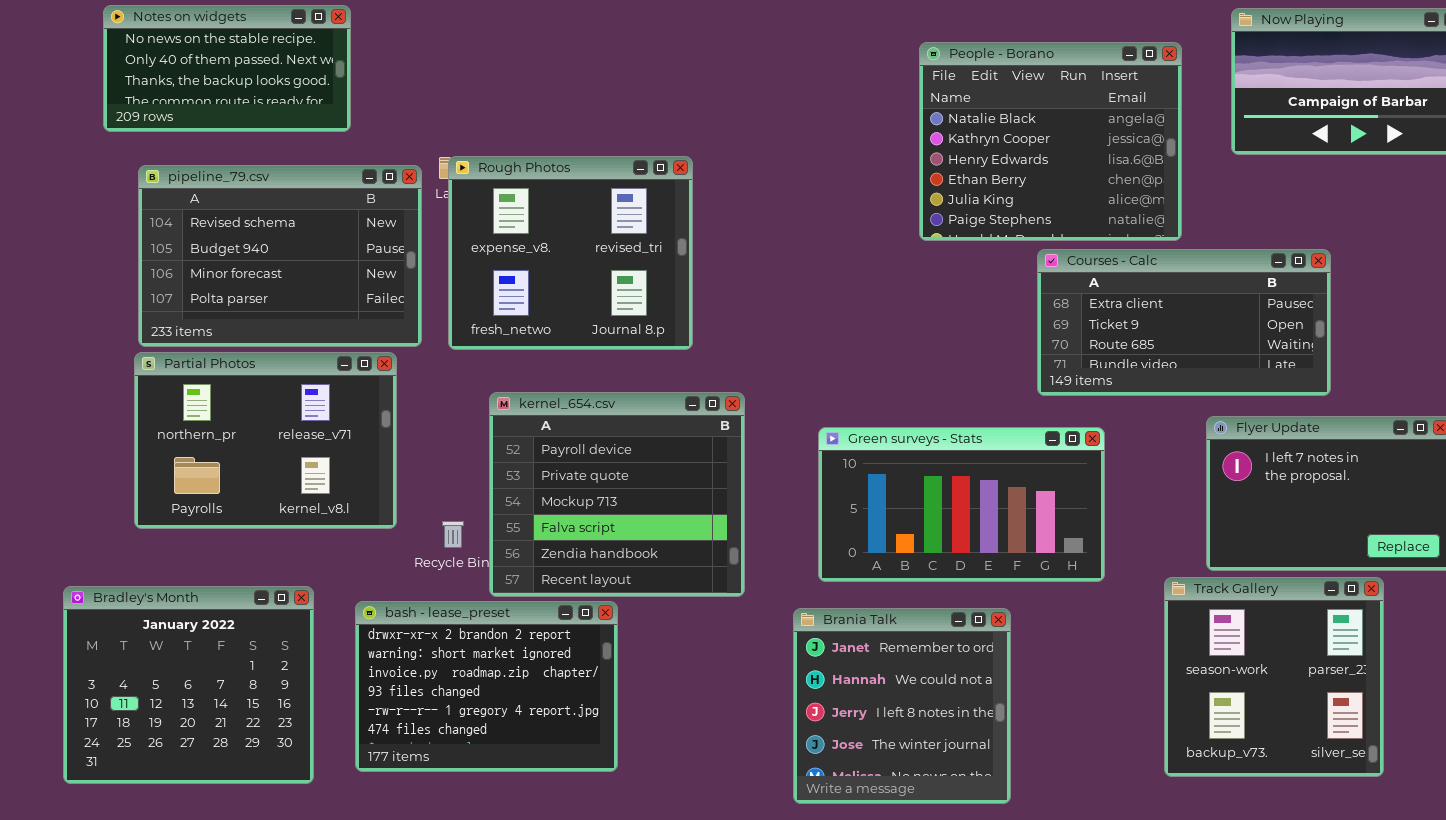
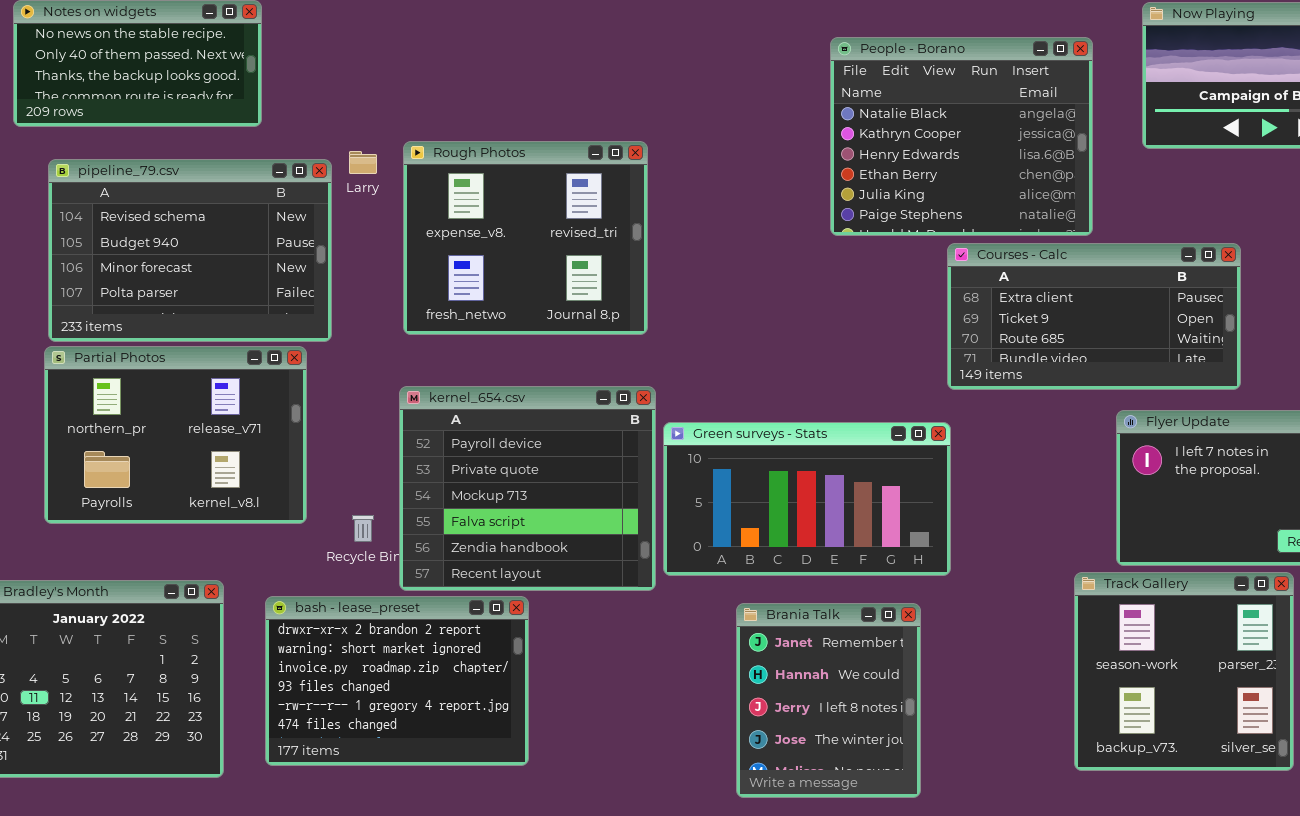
Rough Photos: [448,156,693,350] -> [403,141,648,335], moved
Green surveys - Stats: [818,427,1105,582] -> [663,422,951,576], moved
Brania Talk: [793,608,1011,804] -> [736,603,921,798], resized

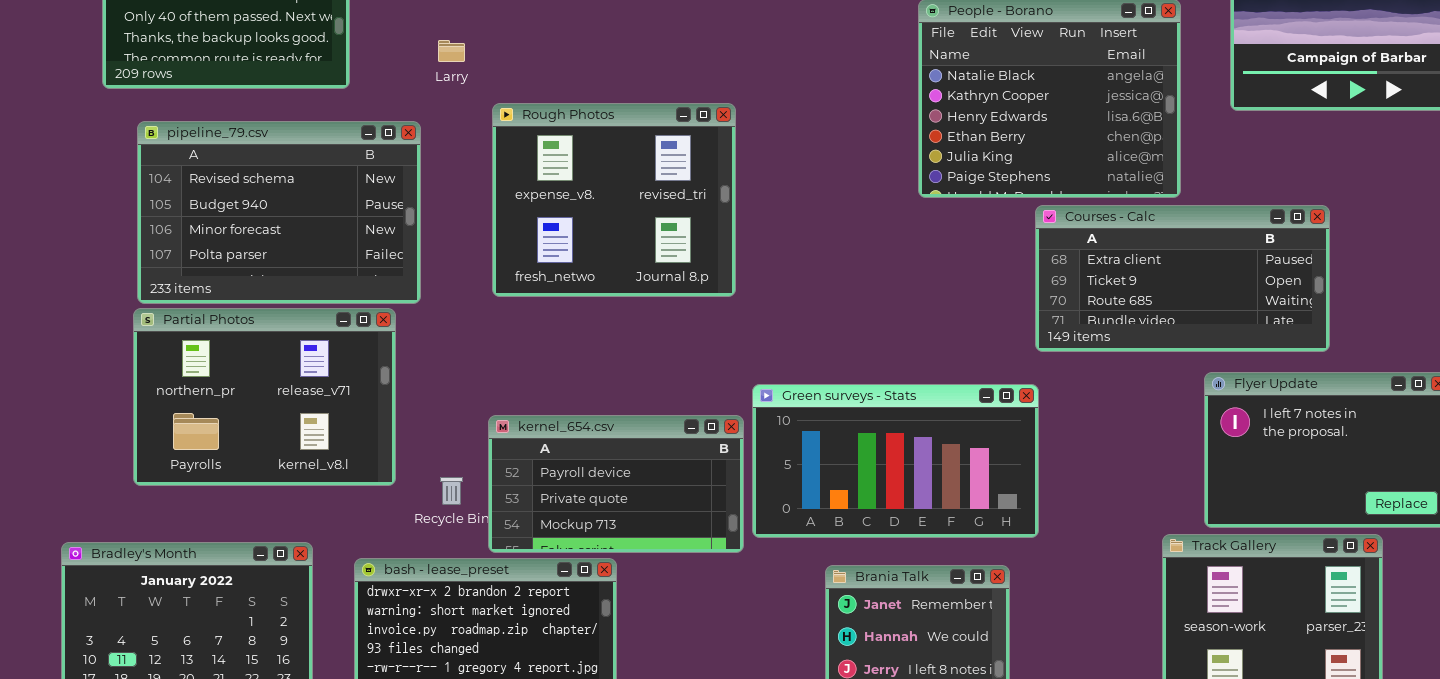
Larry: [349,151,377,174] -> [438,40,465,62], moved
kernel_654.csv: [399,386,656,591] -> [488,415,744,553], resized

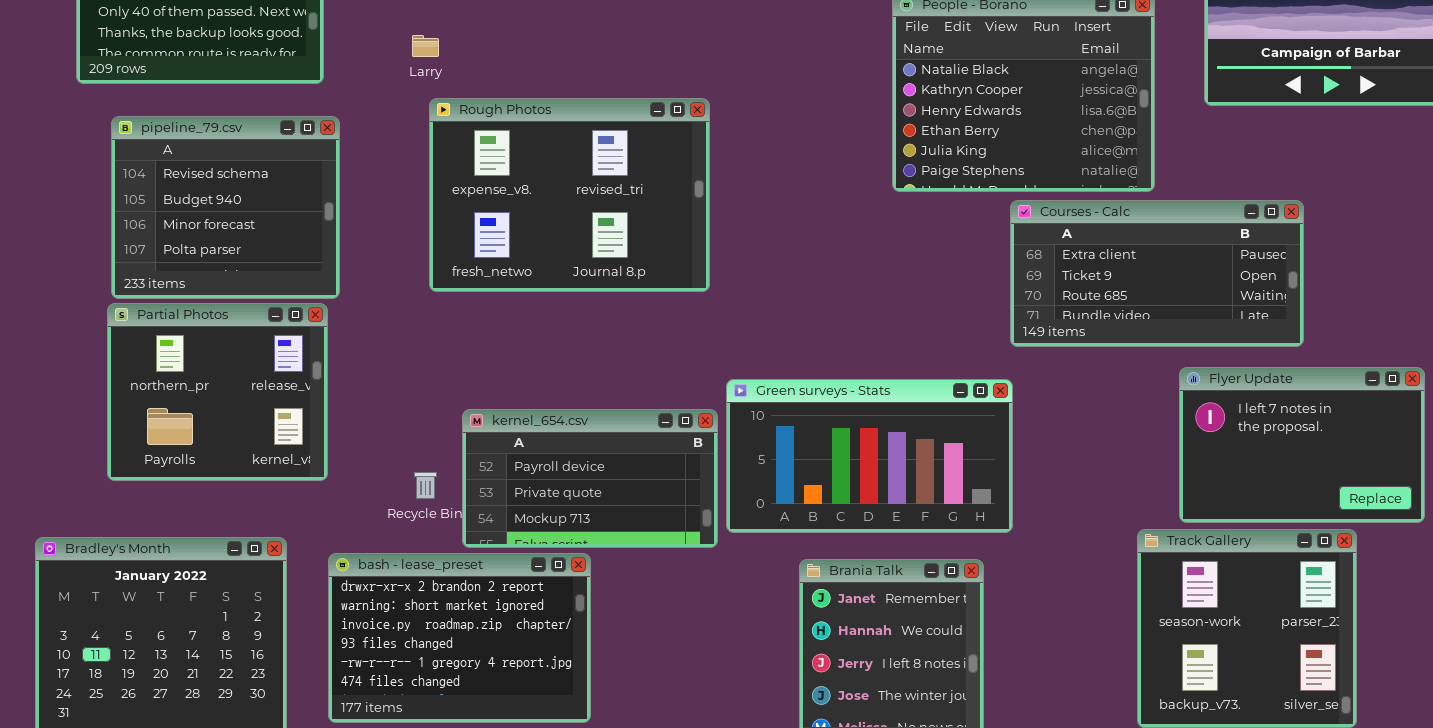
Rough Photos: [492,103,736,297] -> [429,98,710,292], resized
pipeline_79.csv: [137,121,421,304] -> [111,116,340,299], resized
Partial Photos: [133,308,396,486] -> [107,303,328,481], resized

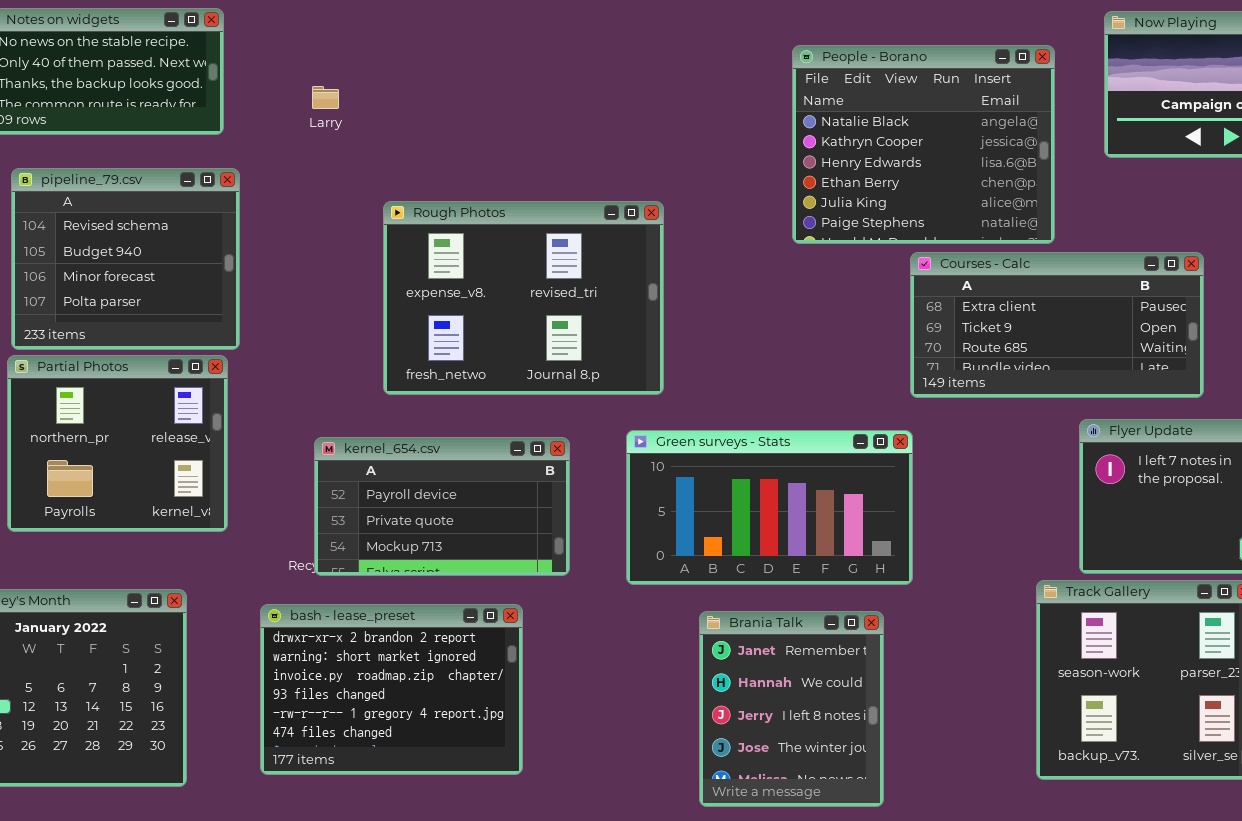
Rough Photos: [429,98,710,292] -> [383,201,664,395], moved
kernel_654.csv: [462,409,718,548] -> [314,437,570,576], moved
bash - lease_preset: [328,553,591,723] -> [260,604,523,775], moved

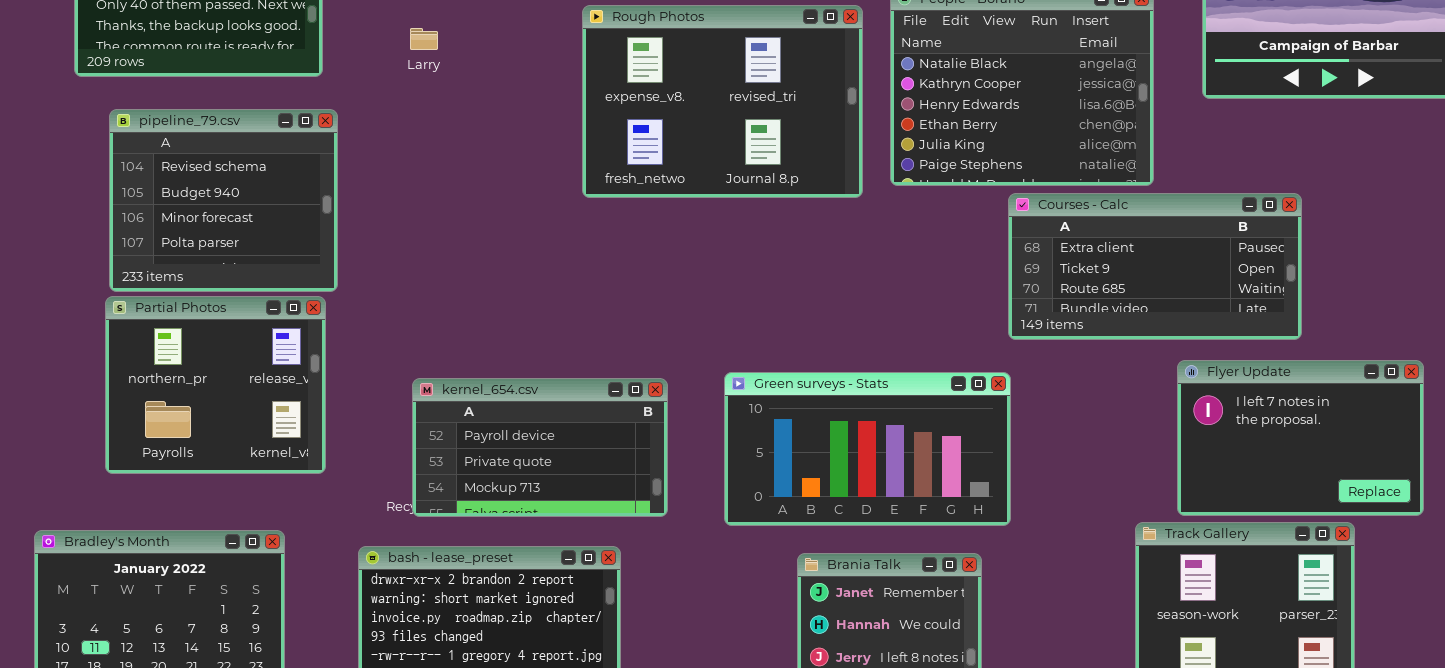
Rough Photos: [383,201,664,395] -> [582,5,863,198], moved

